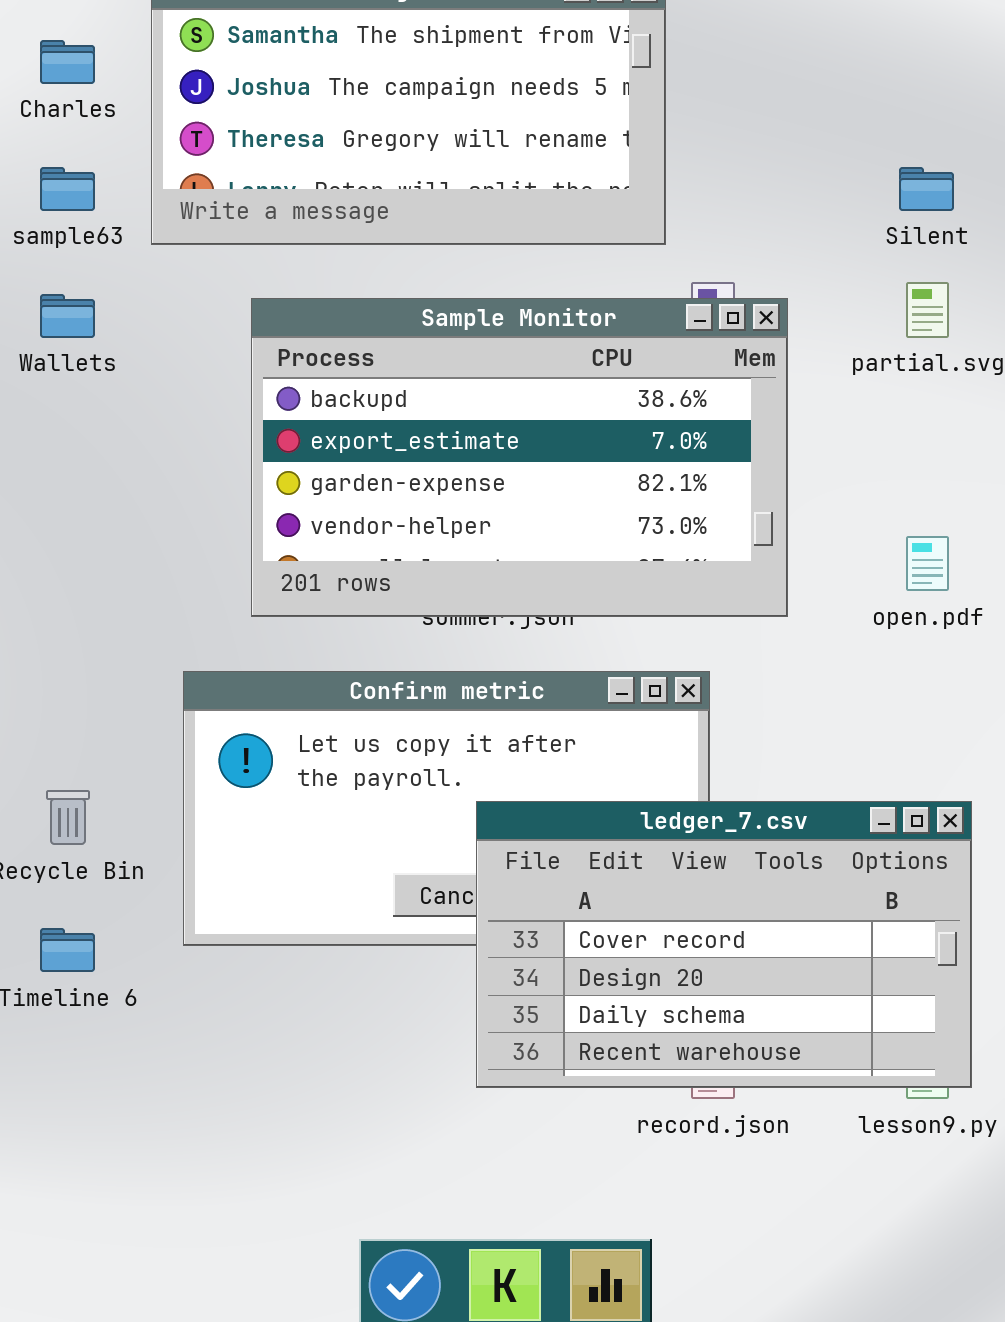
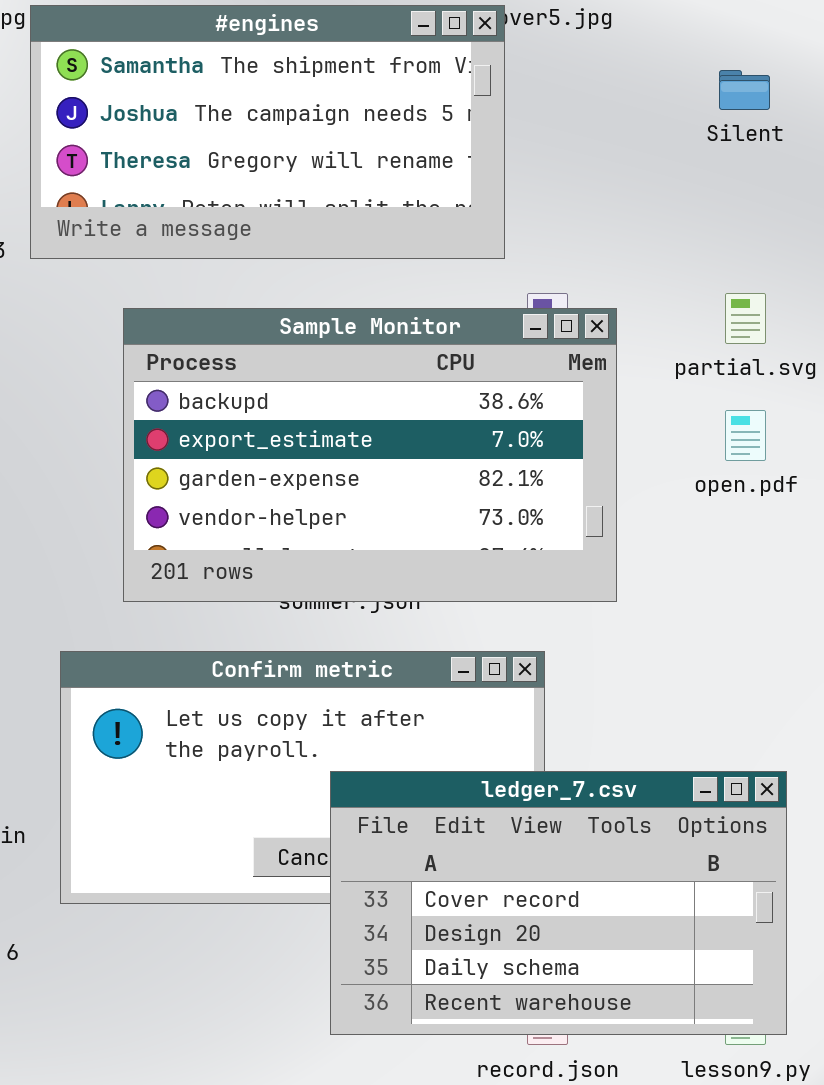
Silent: [899,167,954,211] -> [719,70,770,110], moved
open.pdf: [906,536,949,591] -> [725,410,766,461], moved

